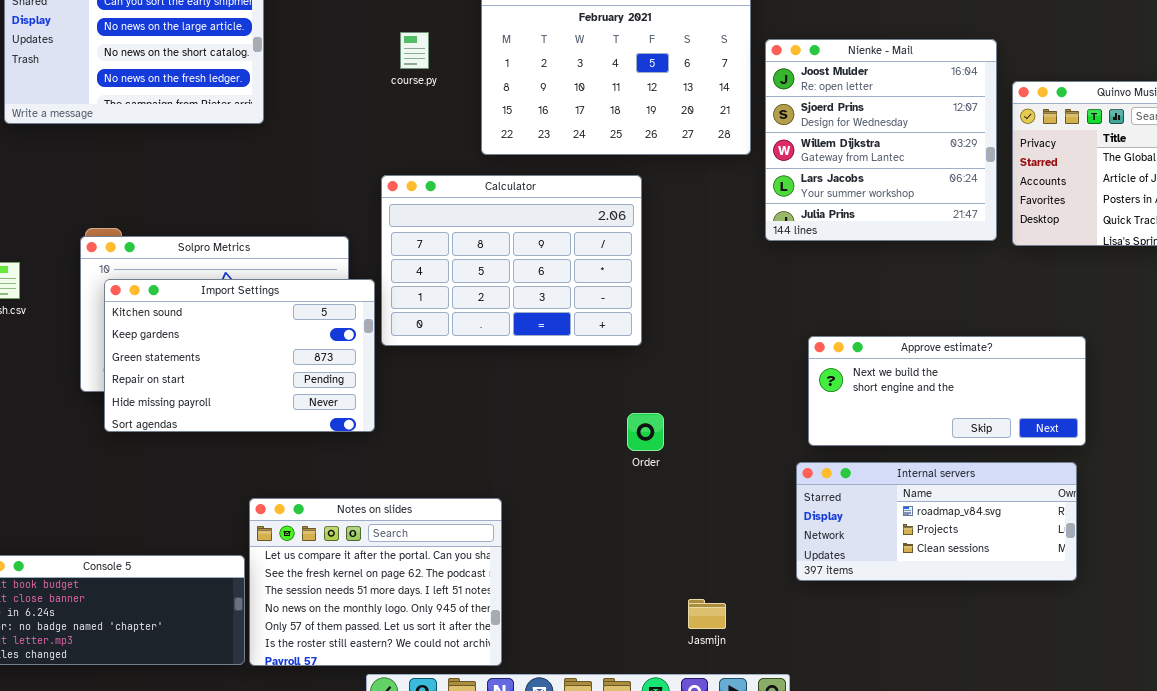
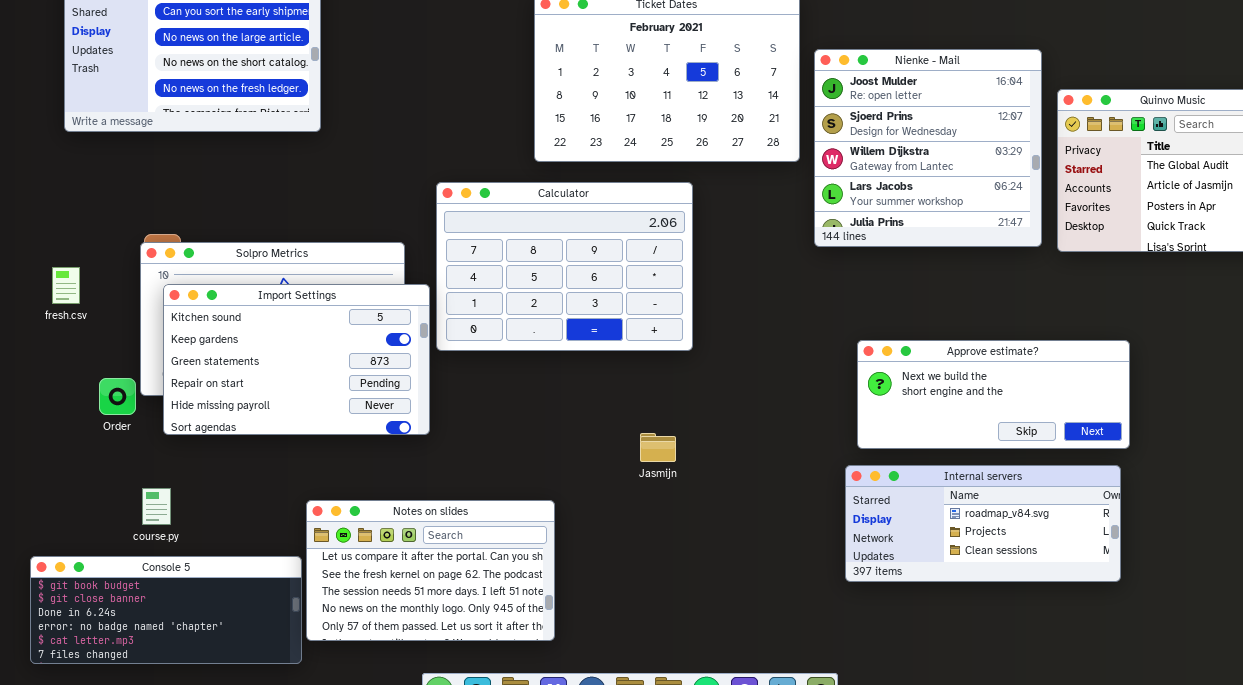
course.py: [400,32,429,69] -> [142,488,171,525], moved
Order: [627,413,664,451] -> [99,378,136,415], moved
Notes on slides: [249,498,502,666] -> [306,500,555,641], resized
Jasmijn: [688,599,726,629] -> [640,433,676,462], moved

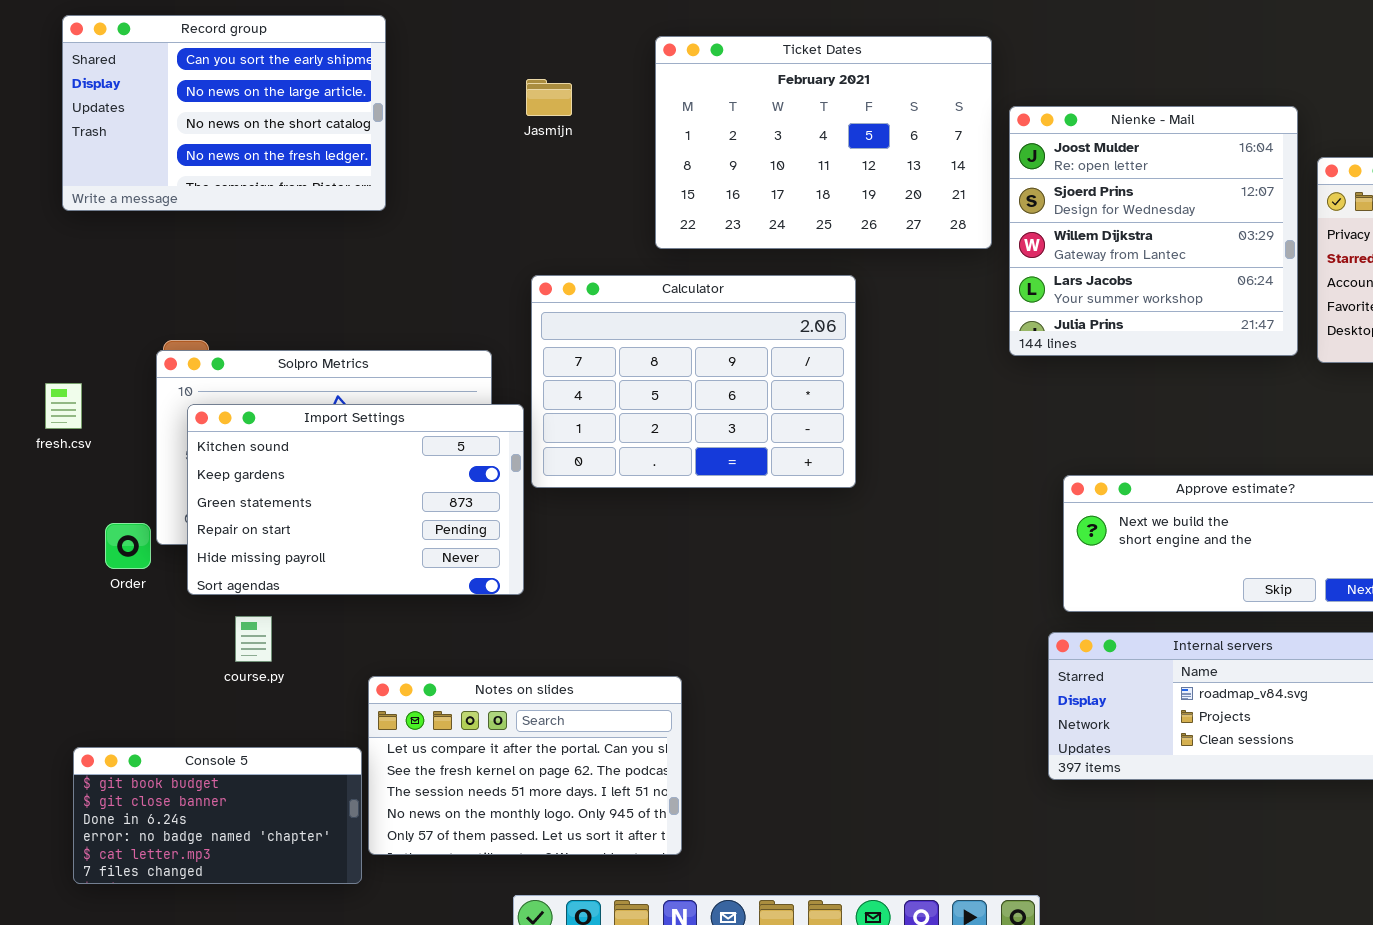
Jasmijn: [640,433,676,462] -> [526,79,572,116], moved
course.py: [142,488,171,525] -> [235,616,272,662], moved
Console 5: [30,556,302,664] -> [73,747,362,884], resized

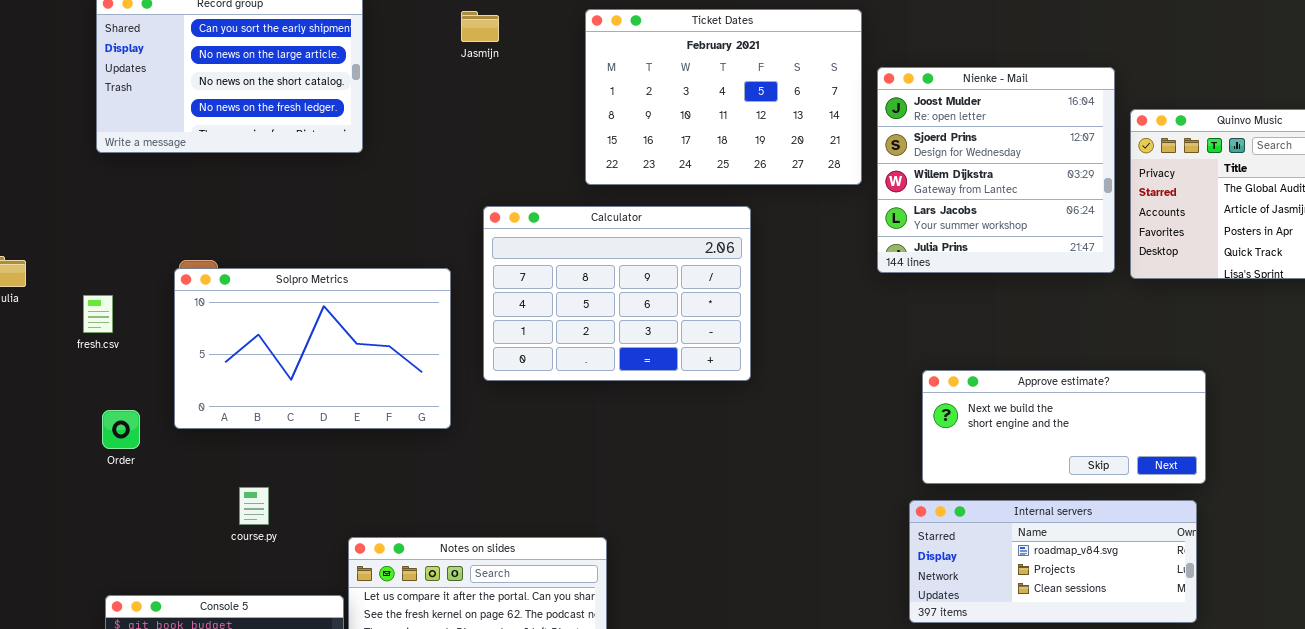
Jasmijn: [526,79,572,116] -> [461,11,499,42], moved
Import Settings: [187,404,524,595] -> none, closed
Order: [105,523,151,569] -> [102,410,140,449], moved

